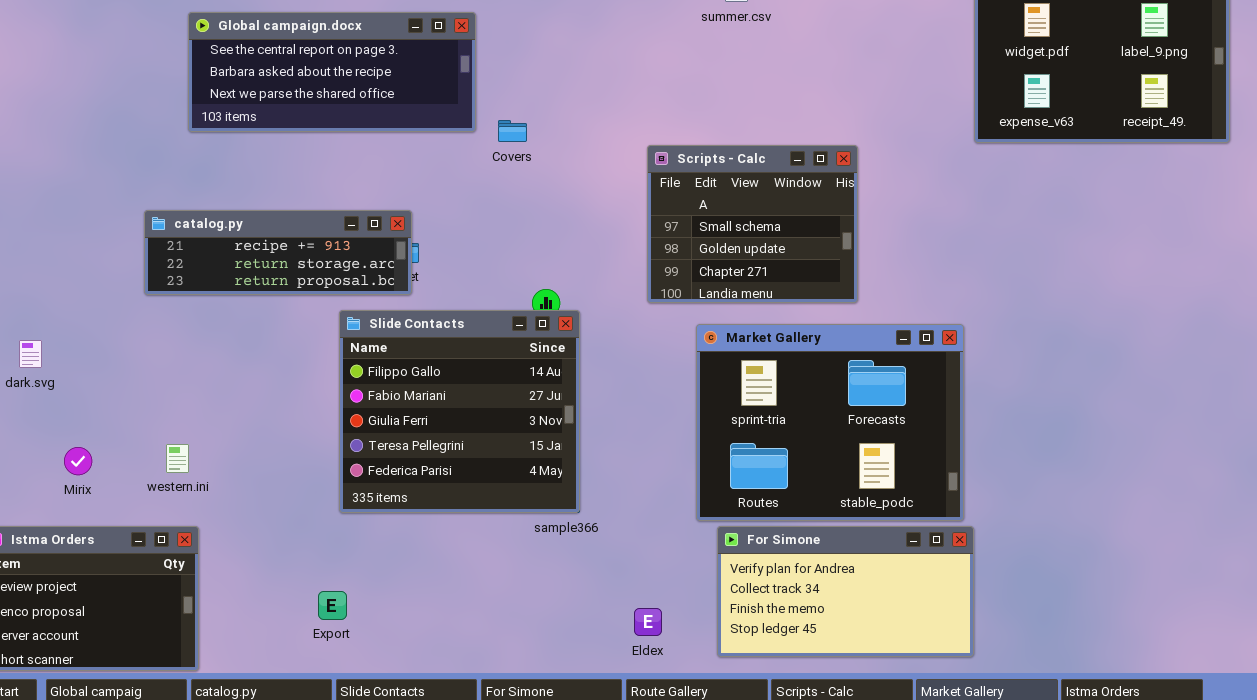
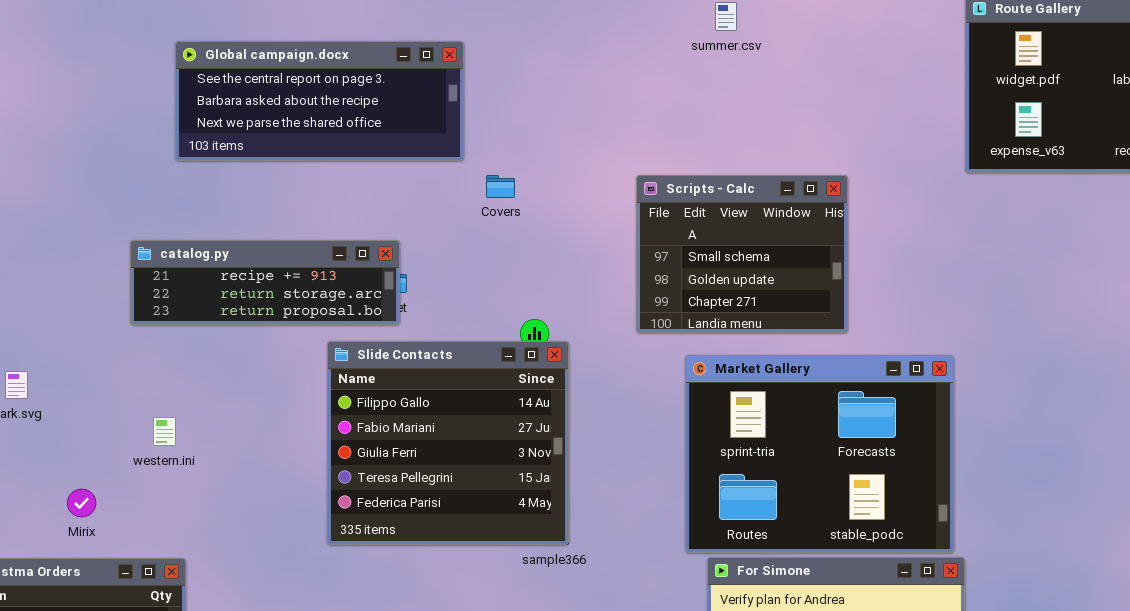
Covers: [498,120,527,142] -> [486,175,515,198], moved
western.ini: [166,444,189,473] -> [153,417,176,446], moved
Mirix: [64,447,92,475] -> [67,489,96,517], moved

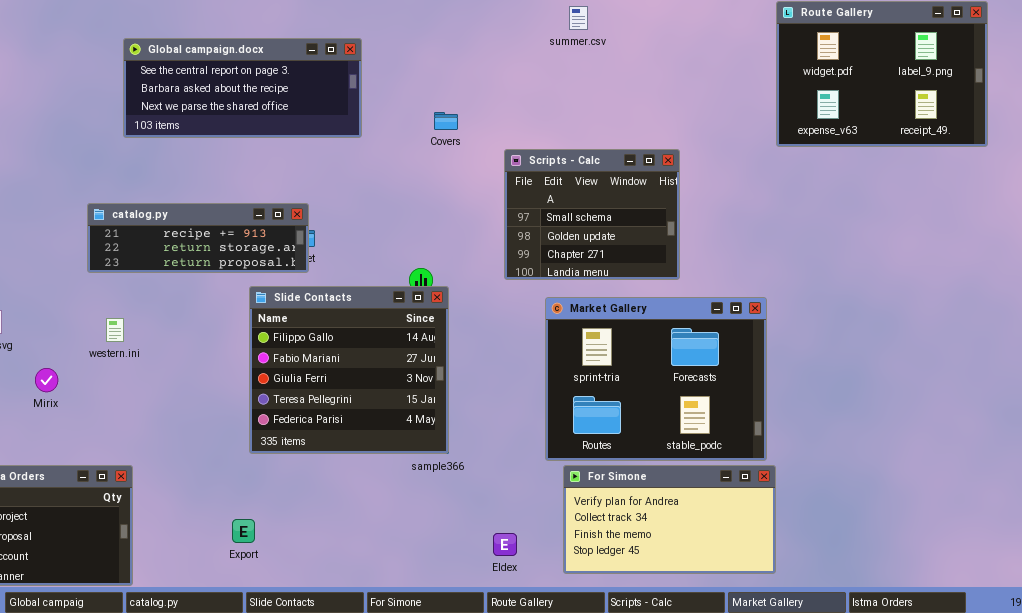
Covers: [486,175,515,198] -> [434,112,458,130], moved
western.ini: [153,417,176,446] -> [106,318,124,342], moved
Mirix: [67,489,96,517] -> [35,368,58,392], moved

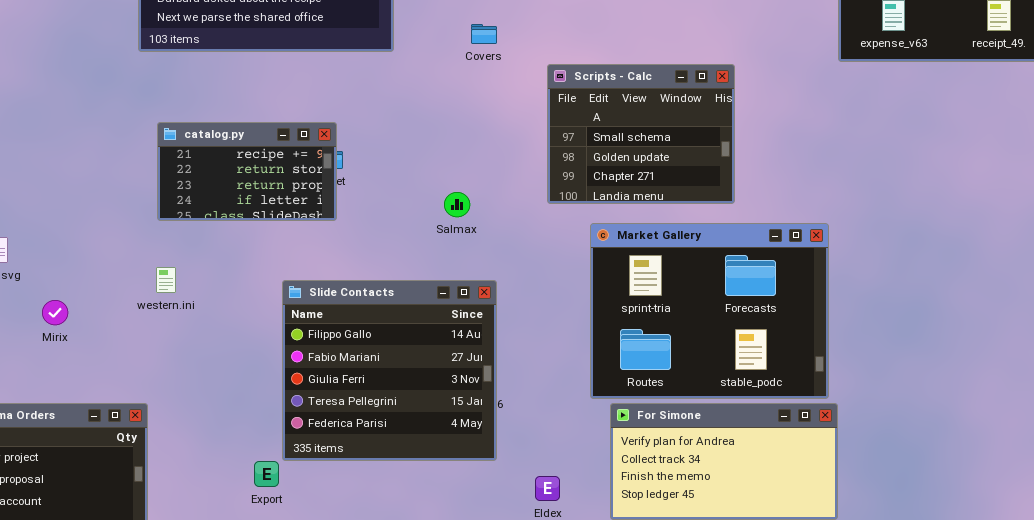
catalog.py: [87,203,309,273] -> [157,122,337,221], resized
Slide Contacts: [249,286,449,454] -> [282,280,497,461], moved
western.ini: [106,318,124,342] -> [156,267,176,293], moved

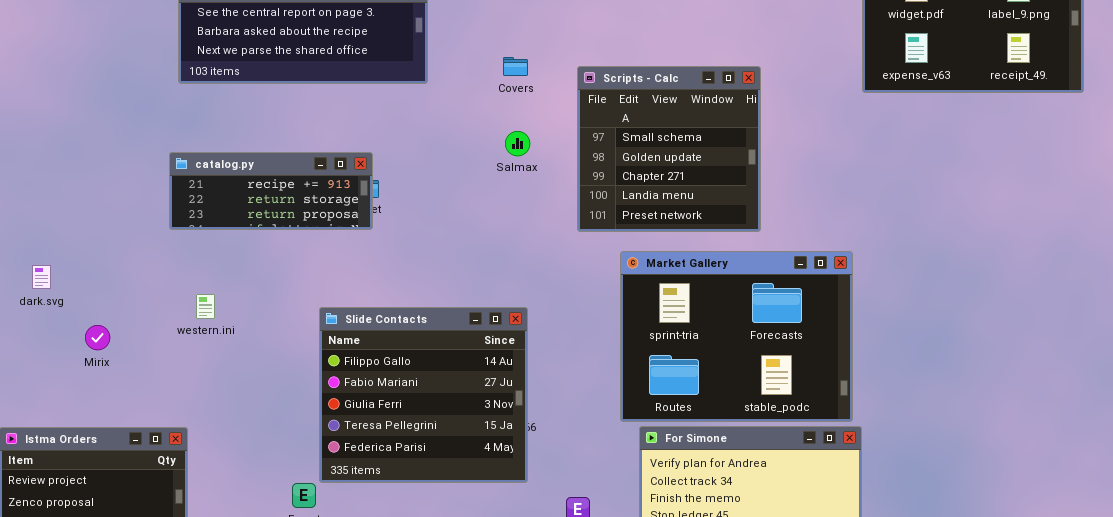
Scripts - Calc: [547,64,735,204] -> [577,66,761,232], resized
catalog.py: [157,122,337,221] -> [169,152,373,230], resized
Salmax: [444,192,470,217] -> [505,131,530,156], moved

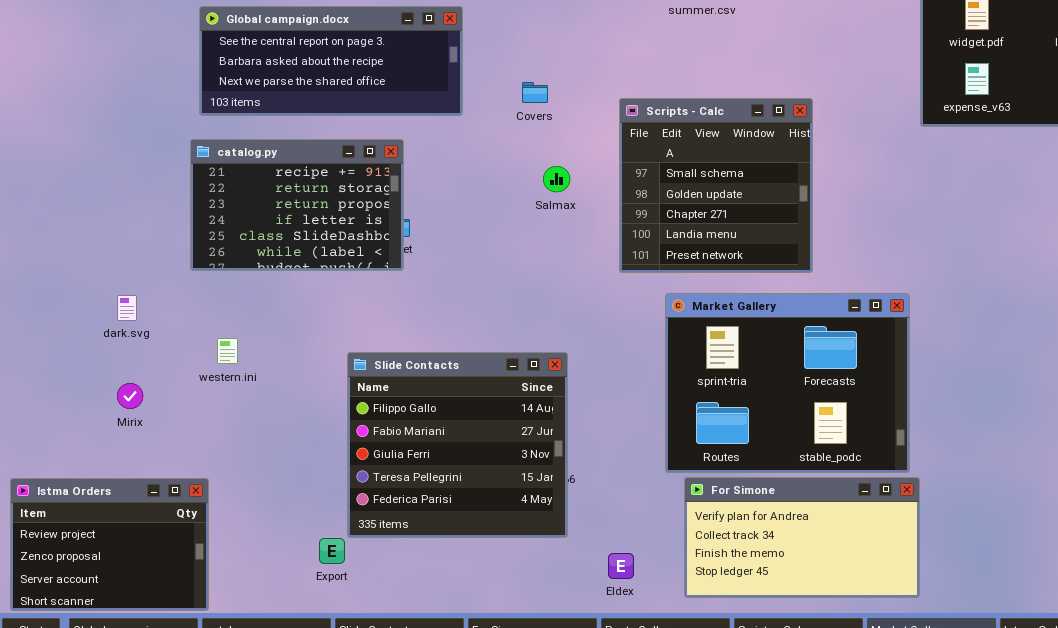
Covers: [503,57,528,76] -> [522,82,548,103], moved
catalog.py: [169,152,373,230] -> [190,139,404,271], resized
dark.svg: [32,265,51,289] -> [117,295,137,321], moved
Mirix: [85,325,110,350] -> [117,383,143,409], moved

